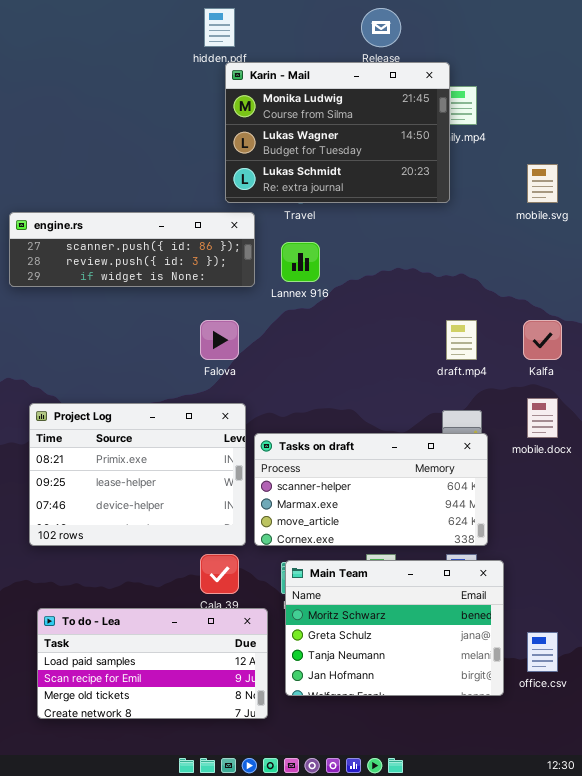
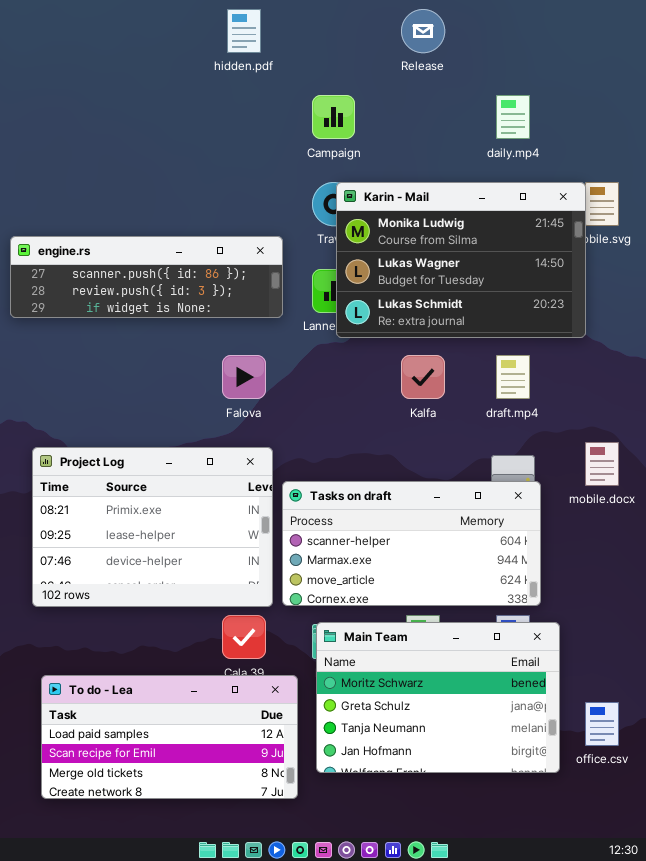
Karin - Mail: [225,62,450,203] -> [336,182,586,338], moved
Kalfa: [523,320,562,360] -> [401,355,445,399], moved

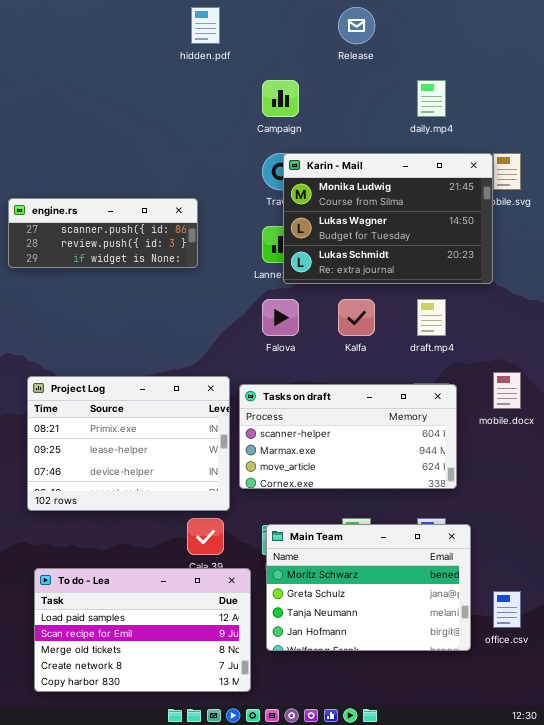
engine.rs: [10,236,283,318] -> [8,198,198,268], resized
Falova: [222,355,266,399] -> [262,299,299,336], moved
Tasks on draft: [282,481,541,606] -> [239,384,457,489], moved
To do - Lea: [41,675,298,799] -> [34,568,251,692], resized

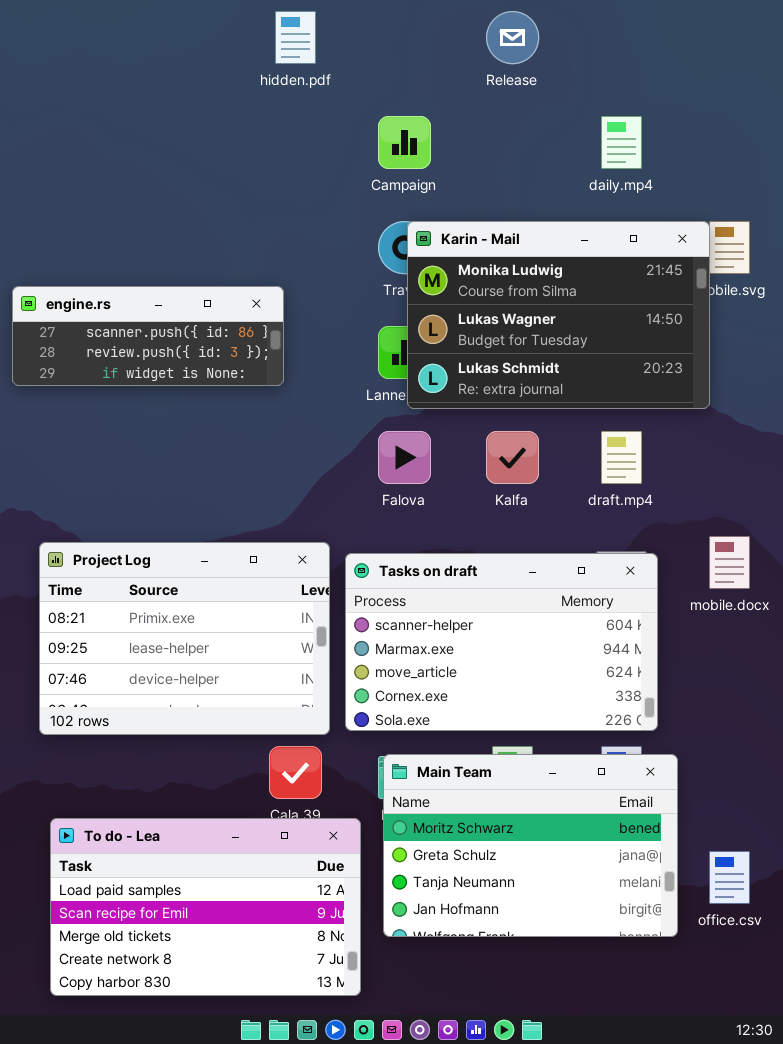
Tasks on draft: [239,384,457,489] -> [345,553,658,731], resized

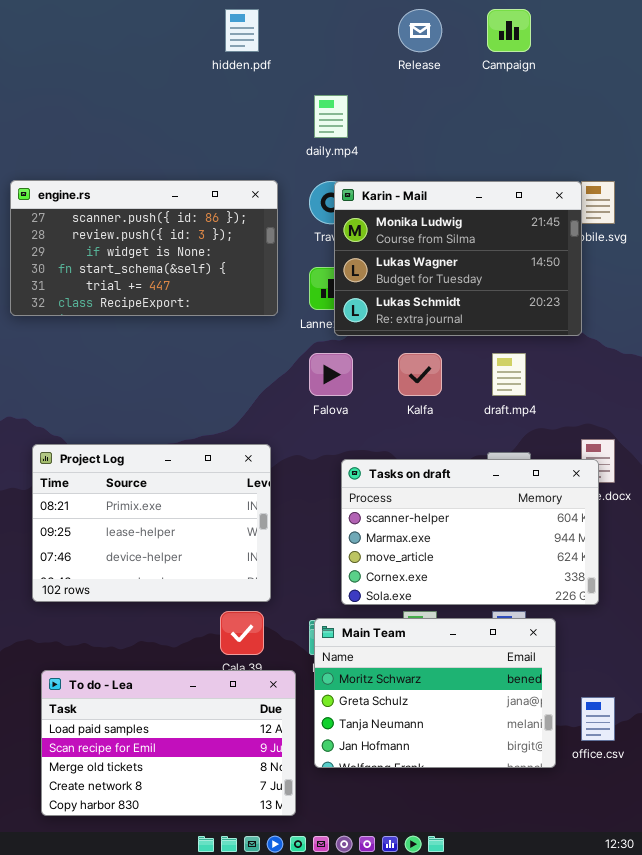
Campaign: [378,116,431,169] -> [487,9,531,52], moved
daily.mp4: [601,116,642,169] -> [314,95,348,138], moved
engine.rs: [12,286,284,386] -> [10,180,278,316], resized
Tasks on draft: [345,553,658,731] -> [341,459,599,605], moved

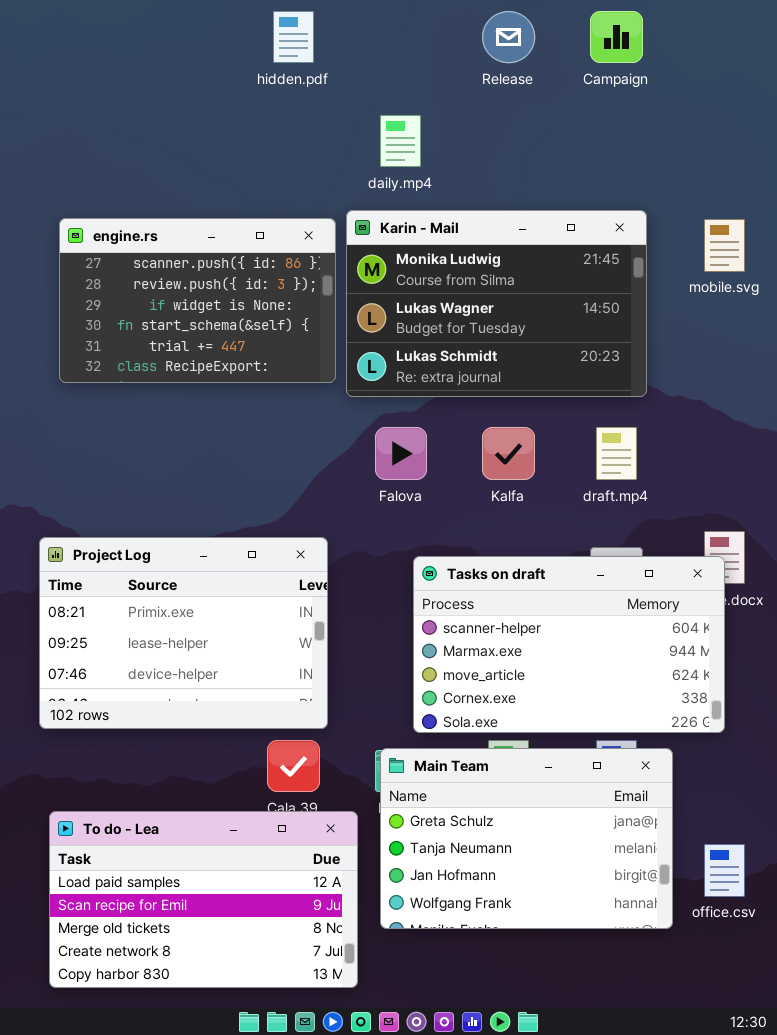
engine.rs: [10,180,278,316] -> [59,218,336,383], resized
Karin - Mail: [334,181,582,336] -> [346,210,647,397], moved
Main Team: [314,618,556,768] -> [380,748,673,929], scrolled down 1 row

